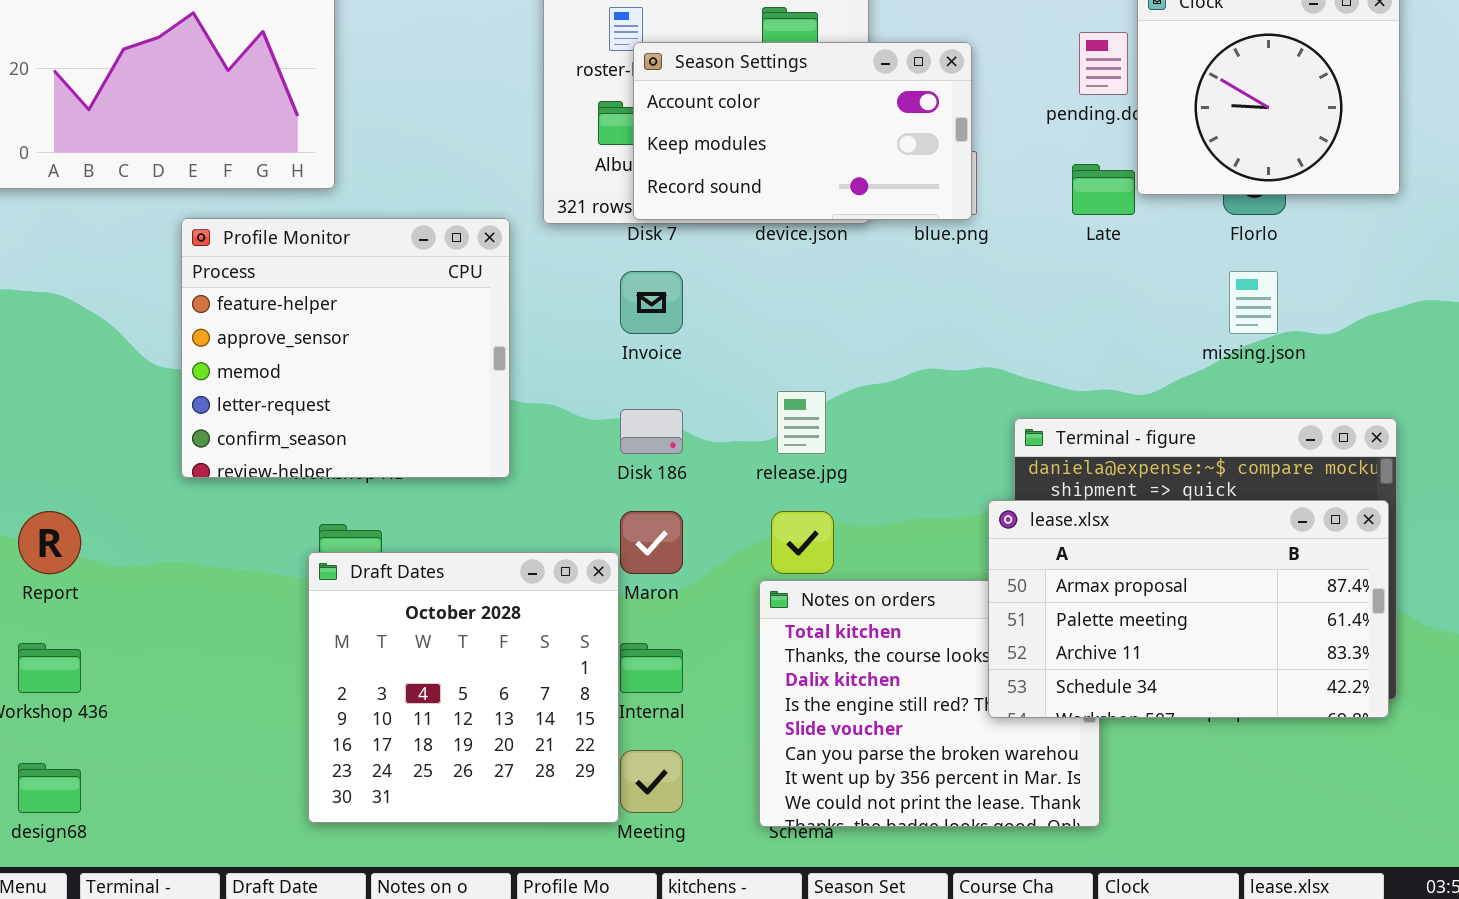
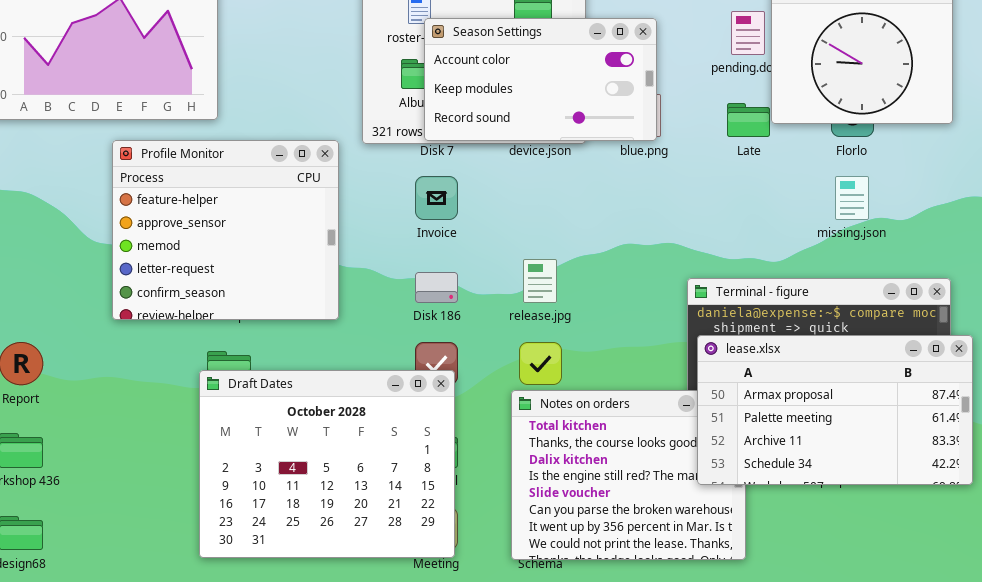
lease.xlsx: [988,500,1389,718] -> [697,335,973,485], moved
Draft Dates: [308,552,619,823] -> [199,370,455,558], resized

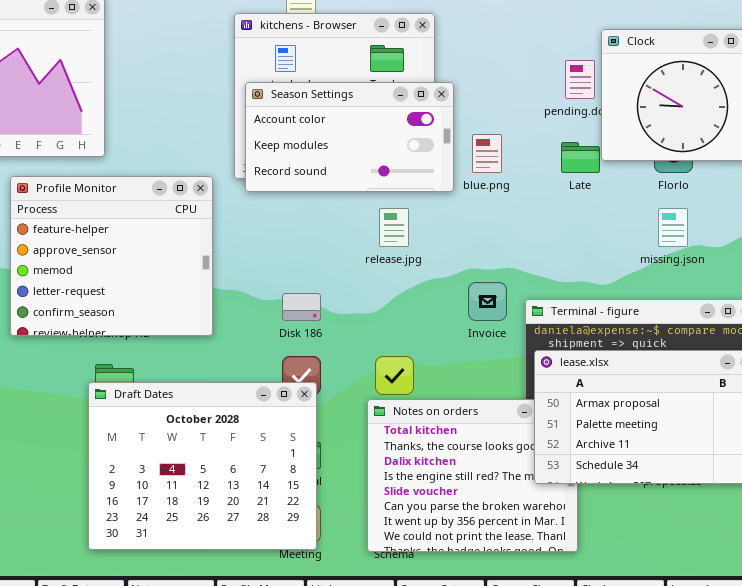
Season Settings: [424,18,657,141] -> [245,82,454,192], moved
Invoice: [415,176,458,220] -> [468,282,507,321], moved
release.jpg: [523,259,557,303] -> [379,208,409,247], moved

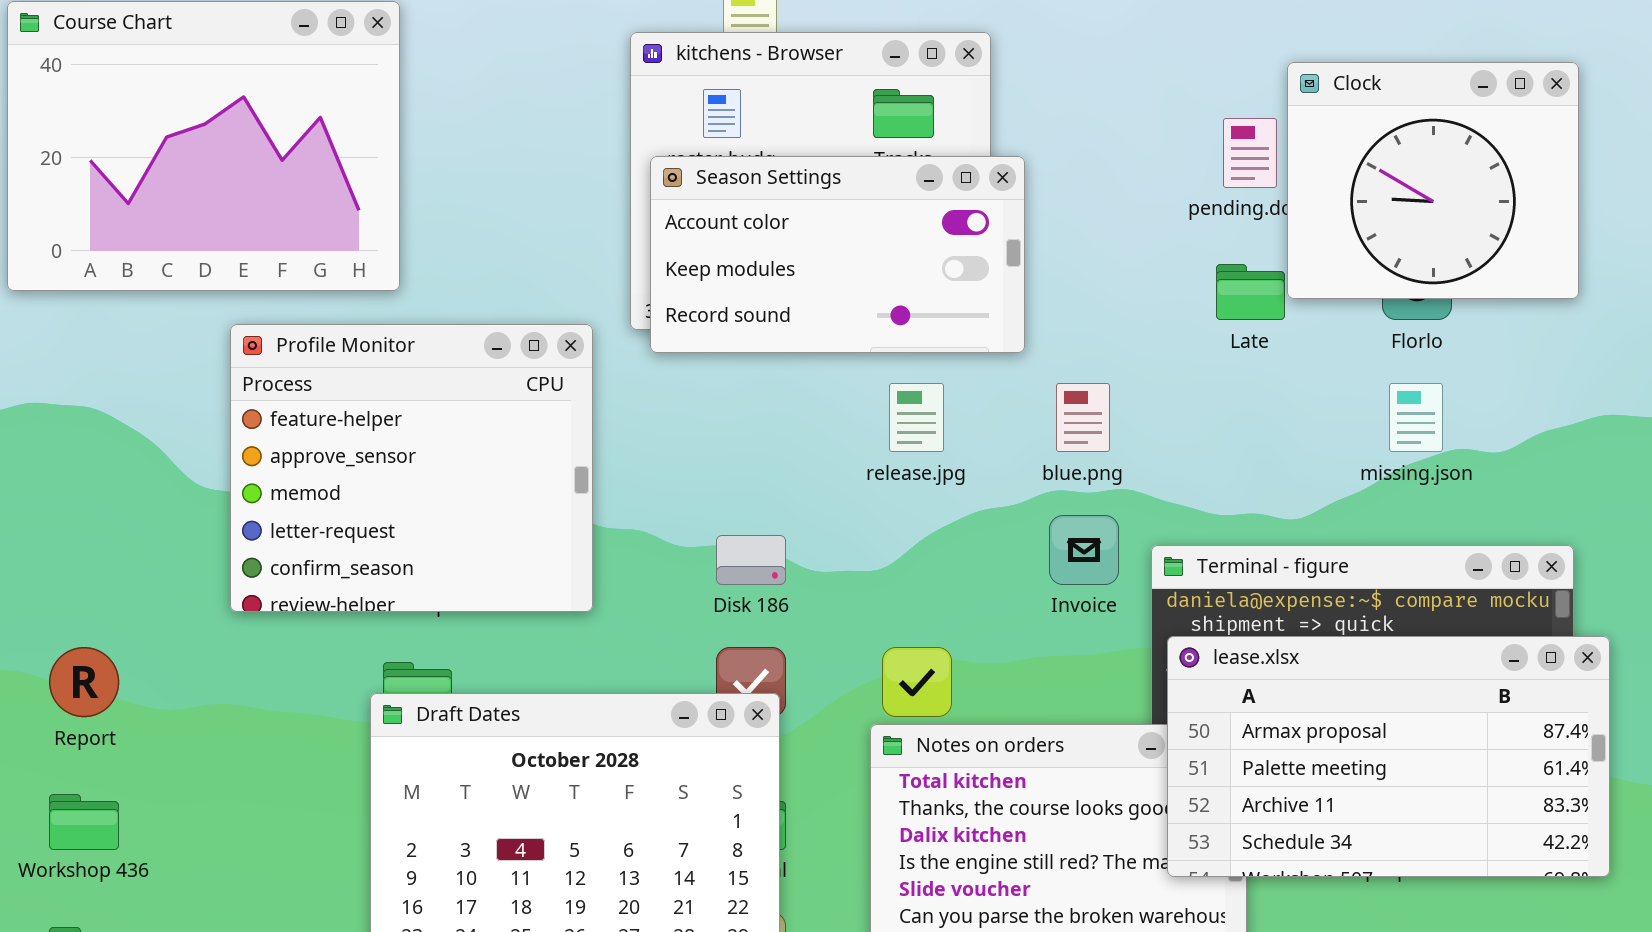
blue.png: [472,134,502,173] -> [1056,383,1110,452], moved

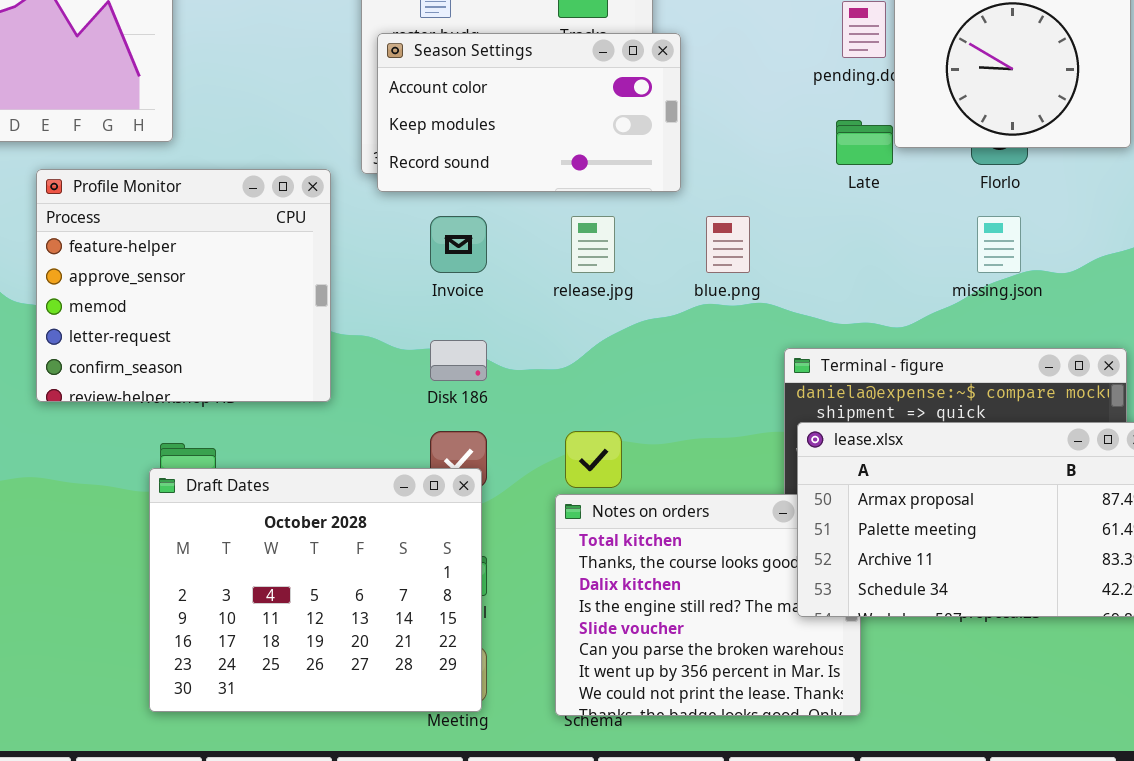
Invoice: [1049,515,1119,585] -> [430,216,487,273], moved

